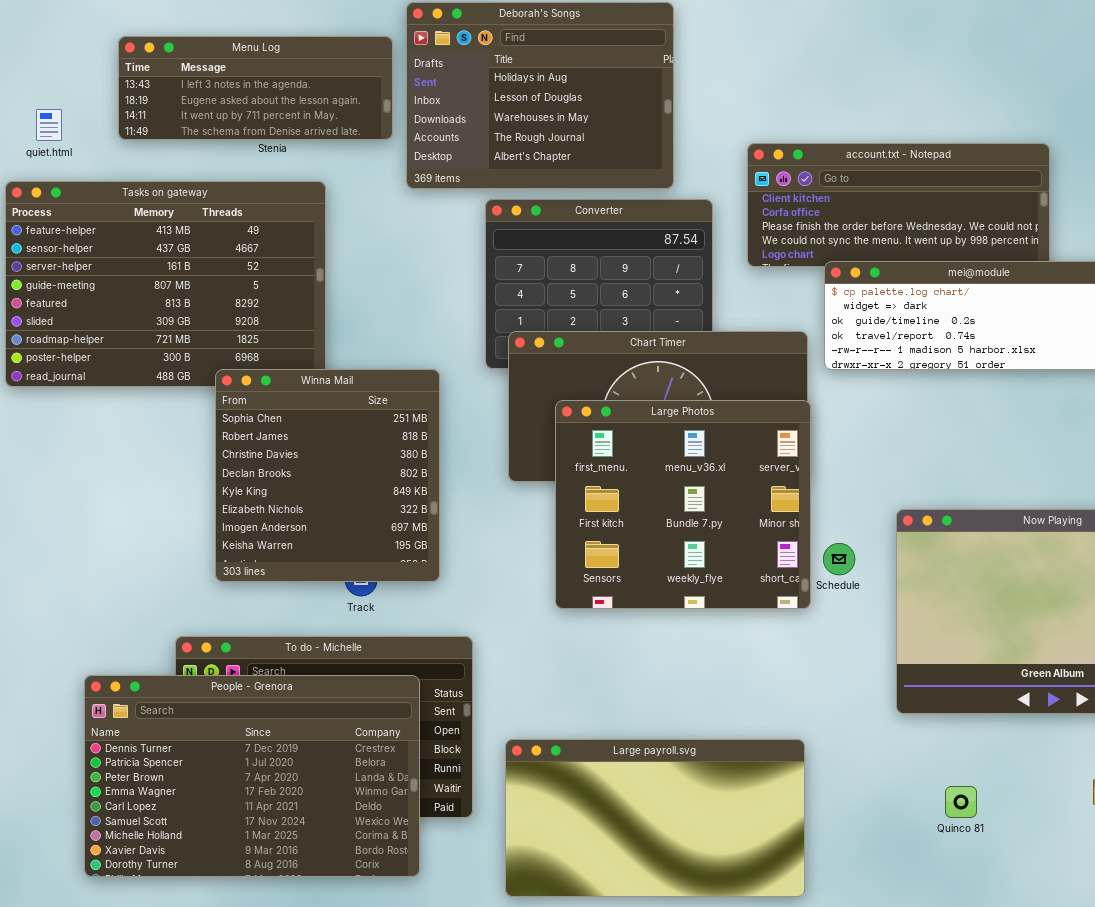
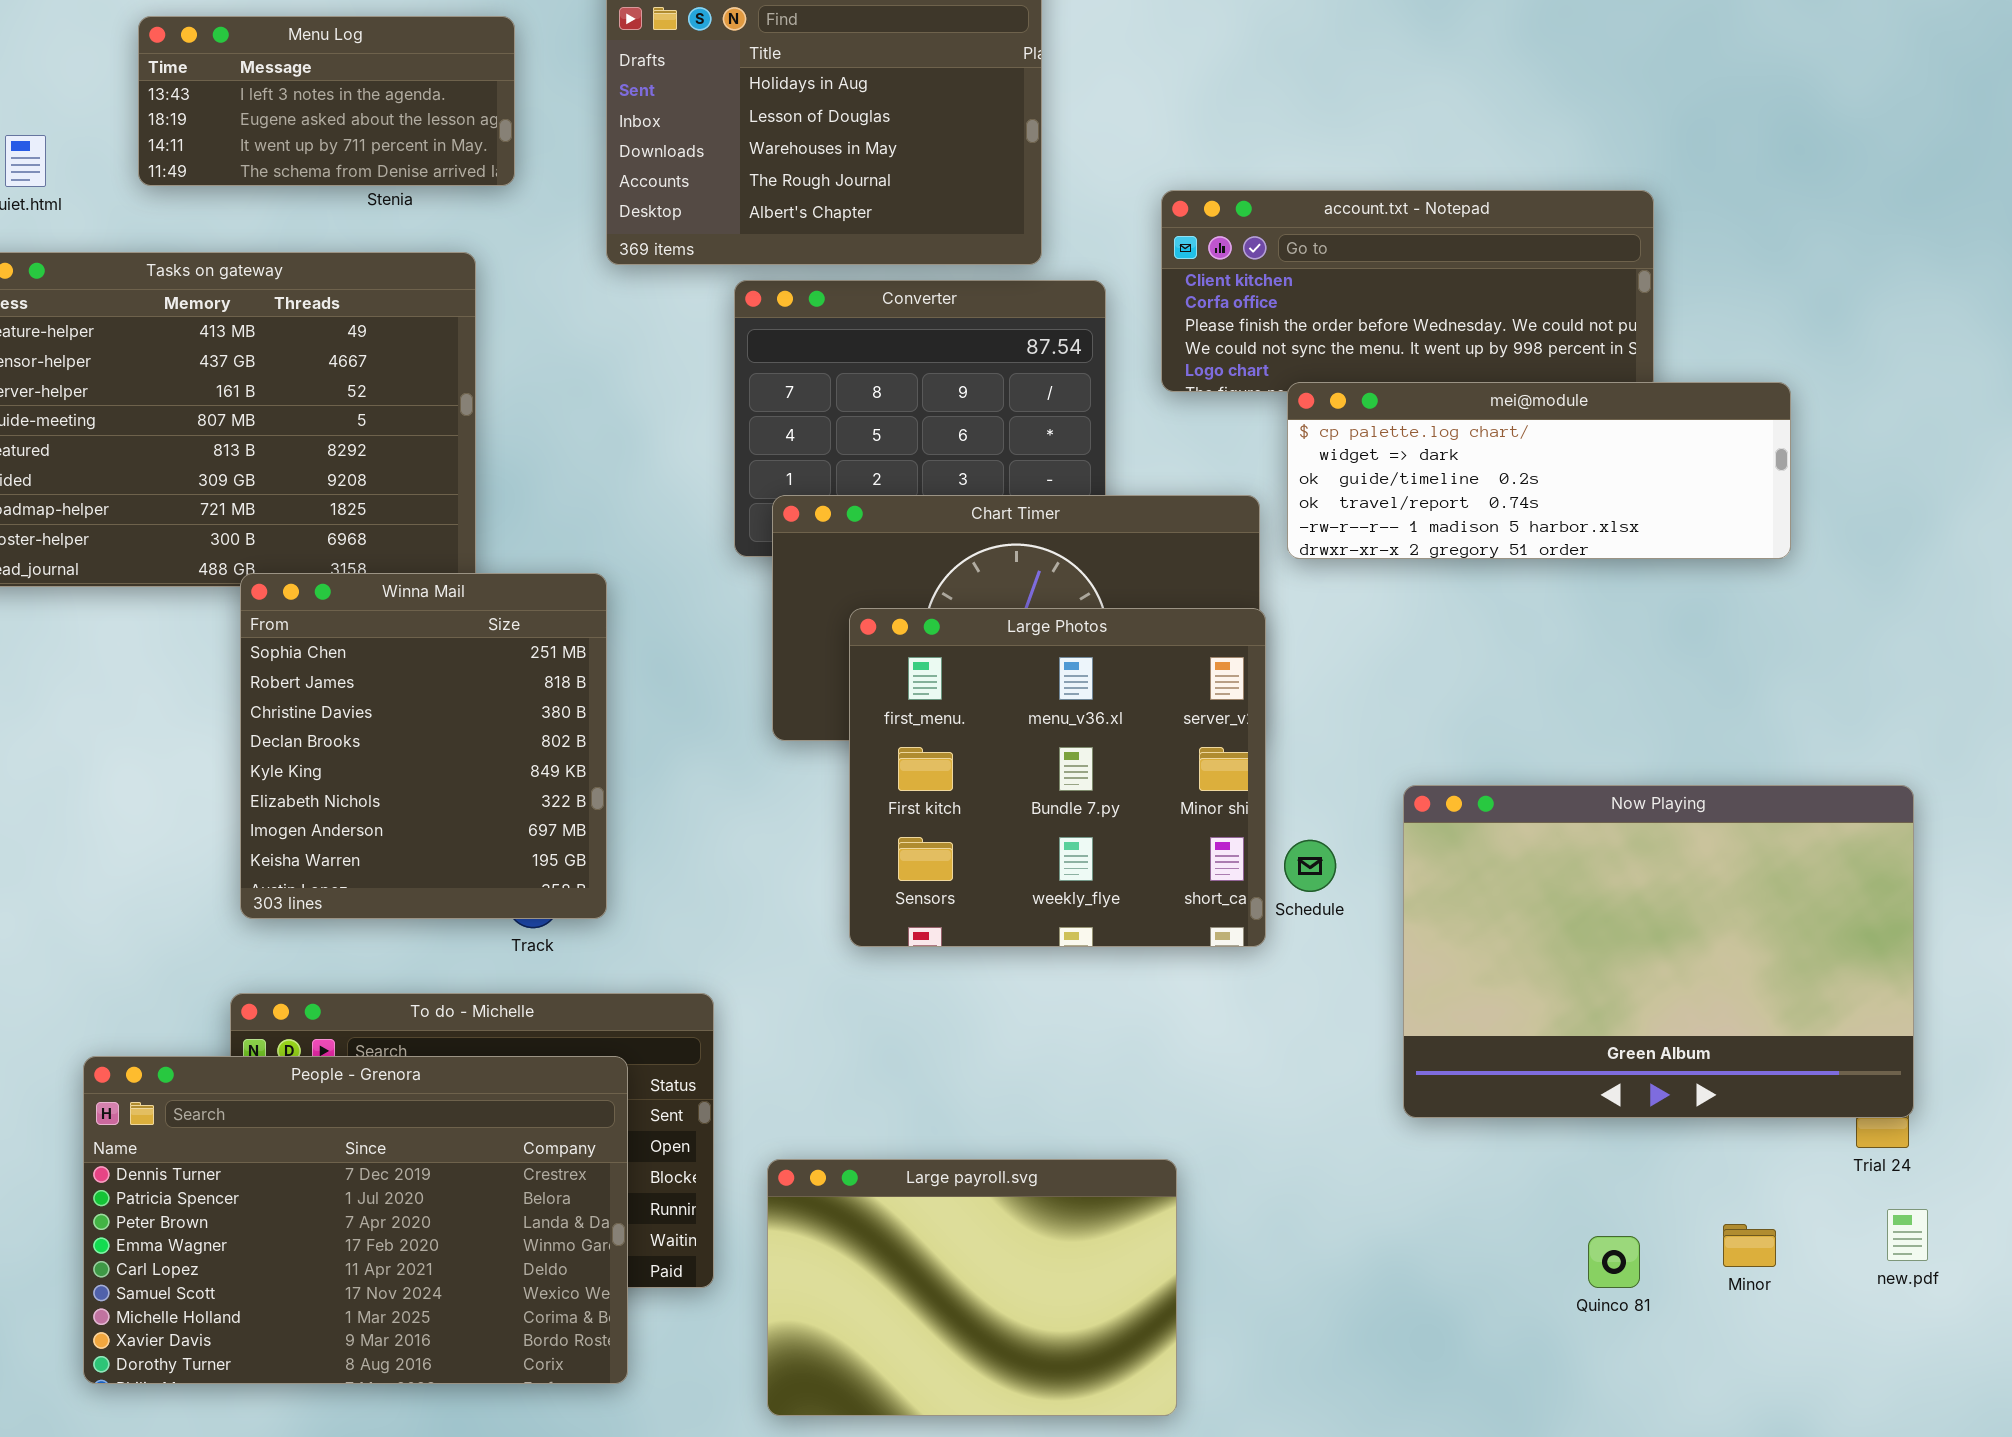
Menu Log: [118,36,393,140] -> [138,16,515,186], resized
Winna Mail: [215,369,440,582] -> [240,573,607,919], moved
Large payroll.svg: [505,739,805,897] -> [767,1159,1177,1416], resized
Quinco 81: [945,786,977,818] -> [1588,1236,1640,1288], moved

